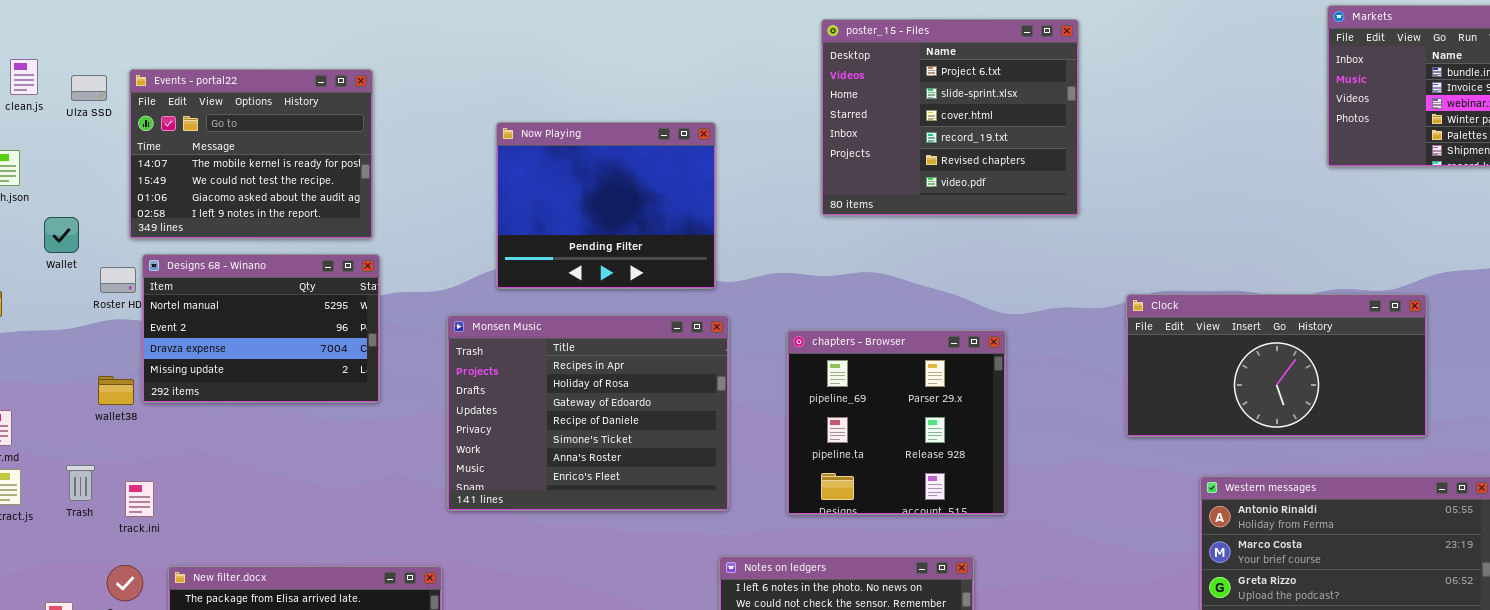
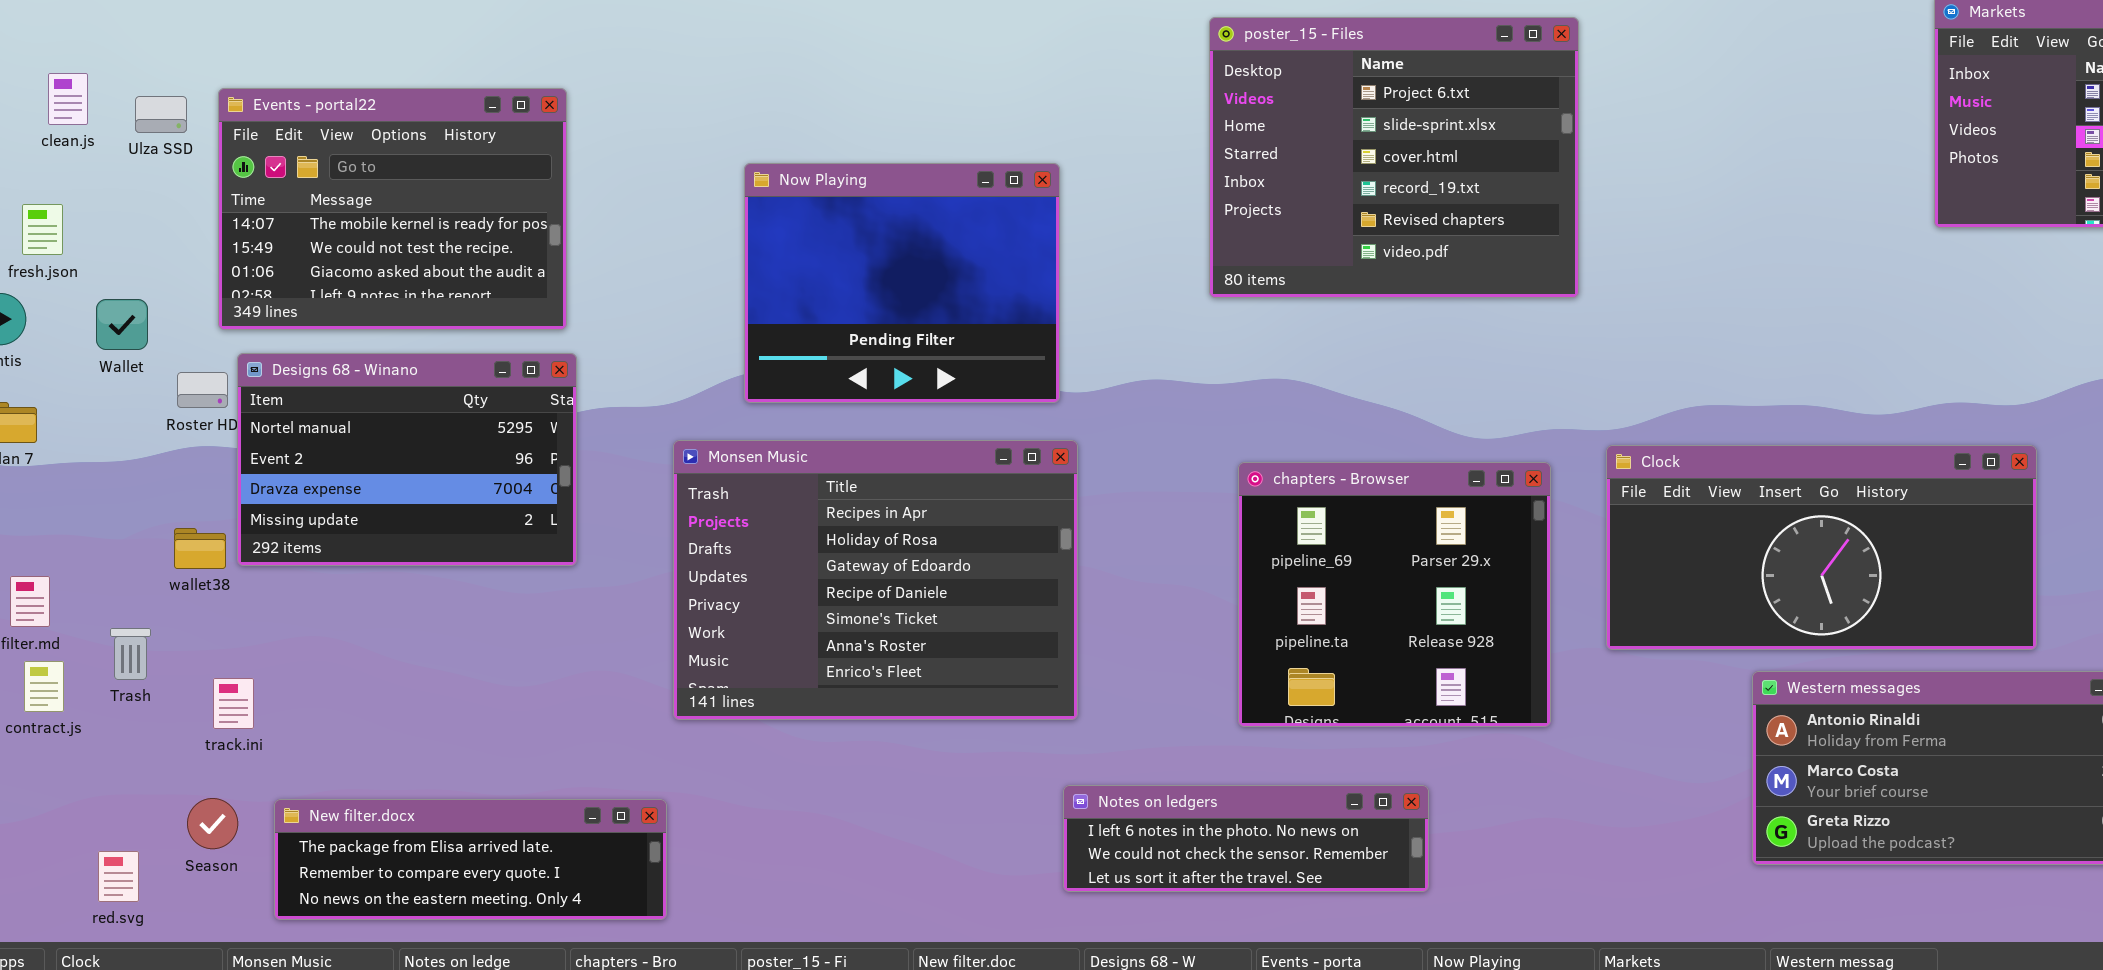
Clock: [1126,294,1427,437] -> [1606,445,2037,650], moved
chapters - Browser: [787,330,1006,515] -> [1238,462,1551,727], moved
Trash: [66,465,95,501] -> [110,628,151,680], moved

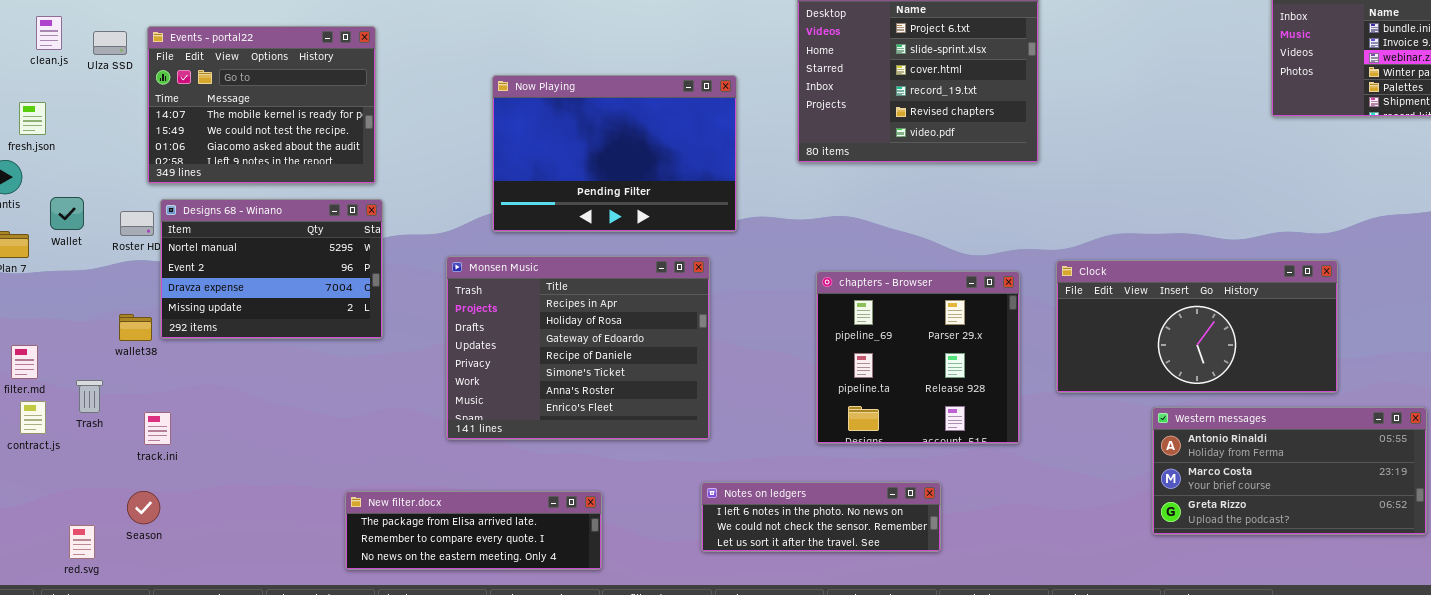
Now Playing: [744,163,1060,403] -> [492,75,737,232], resized
Wallet: [96,299,148,350] -> [50,197,84,230], moved
New filter.docx: [274,799,667,920] -> [345,491,602,570], moved

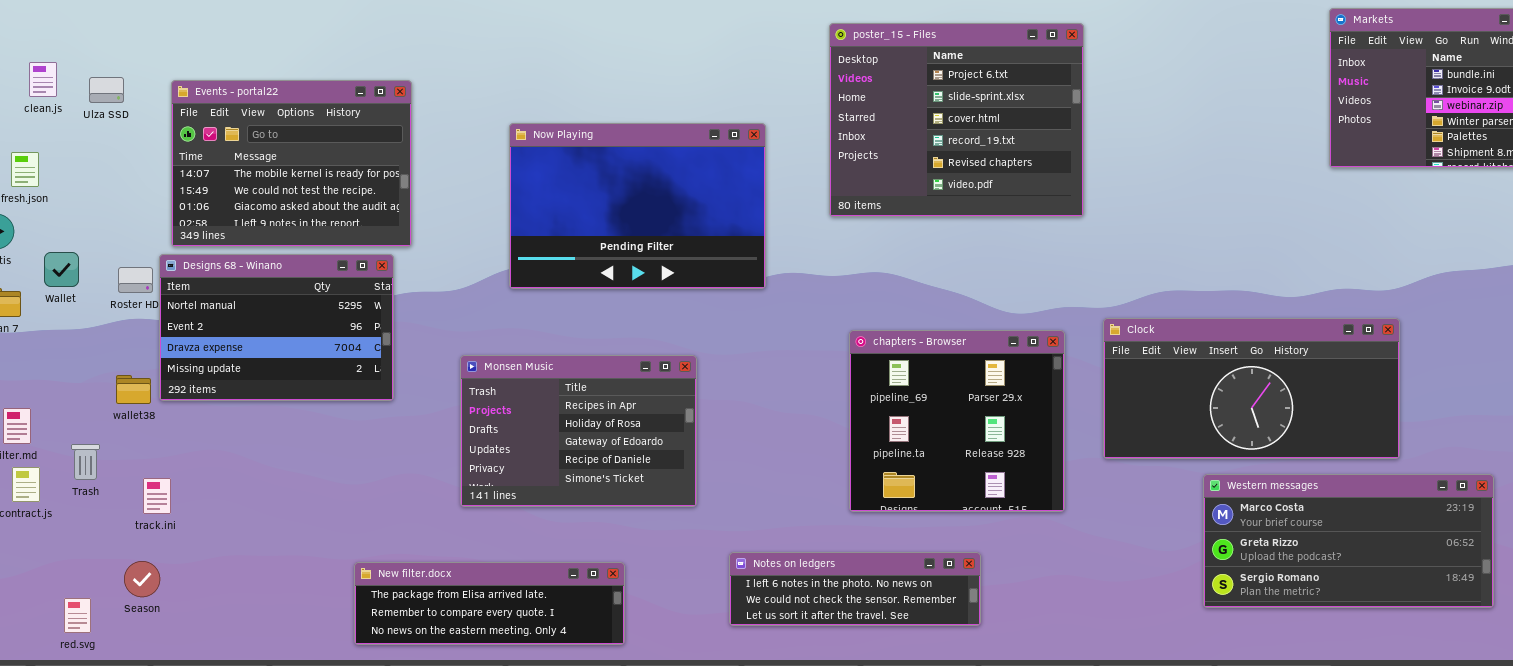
Events - portal22: [147,26,376,184] -> [171,80,412,247], moved
Monsen Music: [446,256,710,440] -> [460,355,697,507], resized
Western messages: [1152,407,1427,535] -> [1203,474,1494,608], scrolled down 1 row

